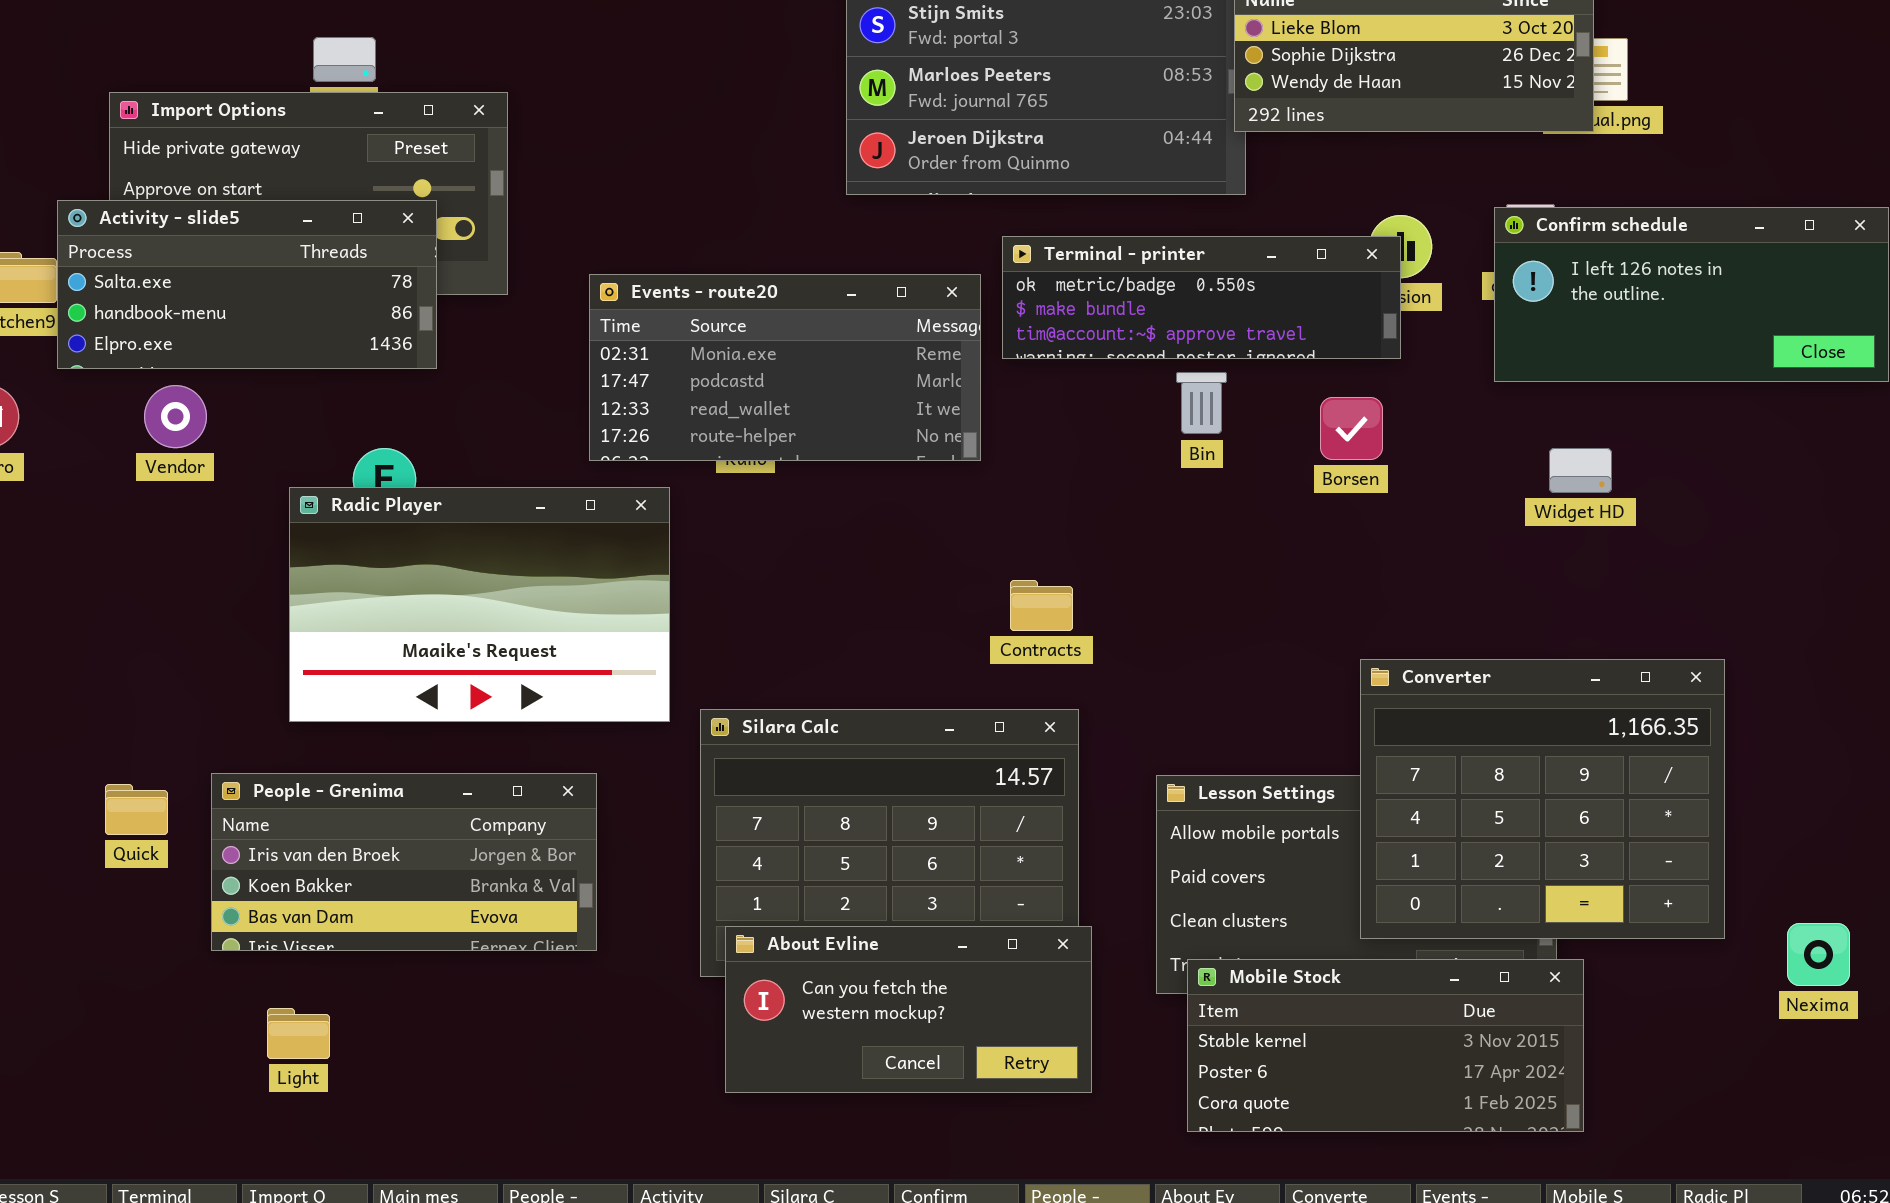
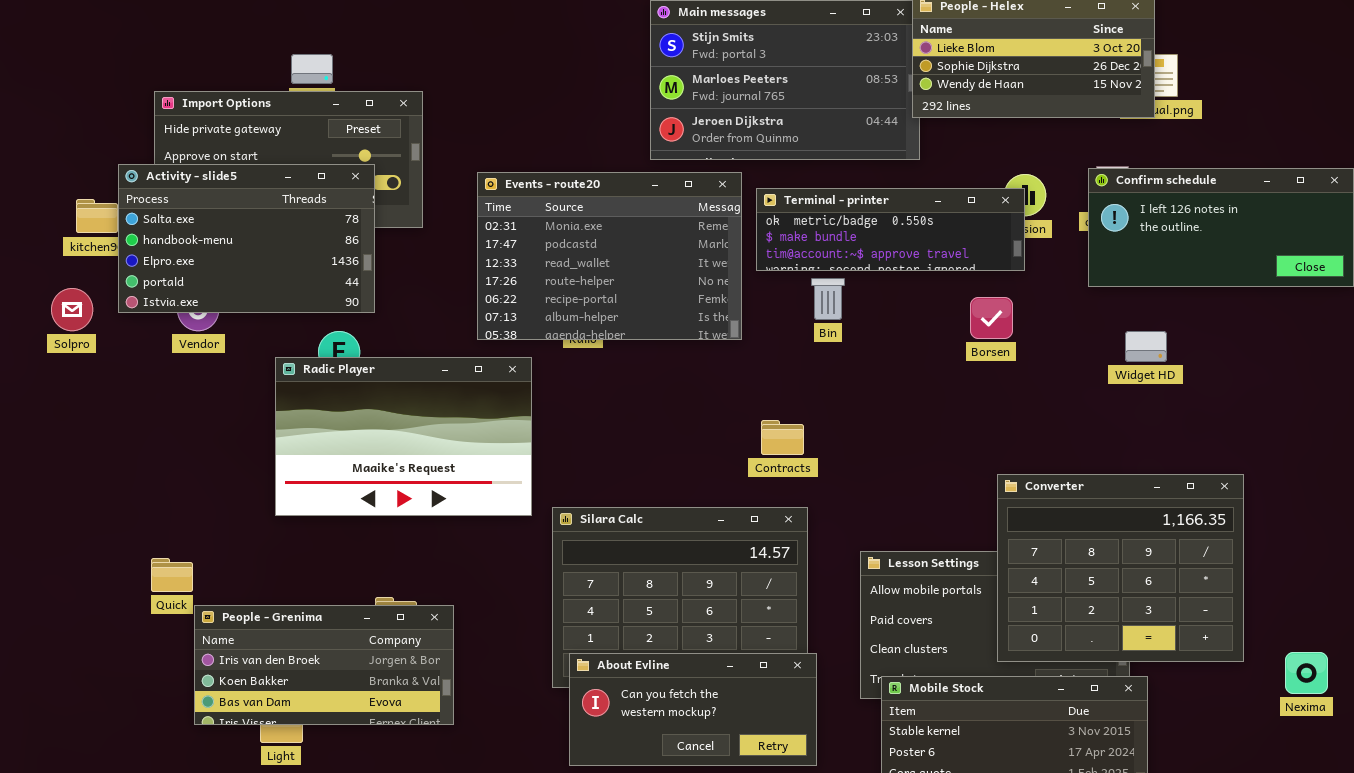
Activity - slide5: [57,200,437,369] -> [118,164,375,313], resized
Events - route20: [589,274,981,461] -> [477,172,742,340], resized
Bin: [1176,372,1227,434] -> [811,278,845,320], moved
People - Grenima: [211,773,597,951] -> [194,605,454,725], moved

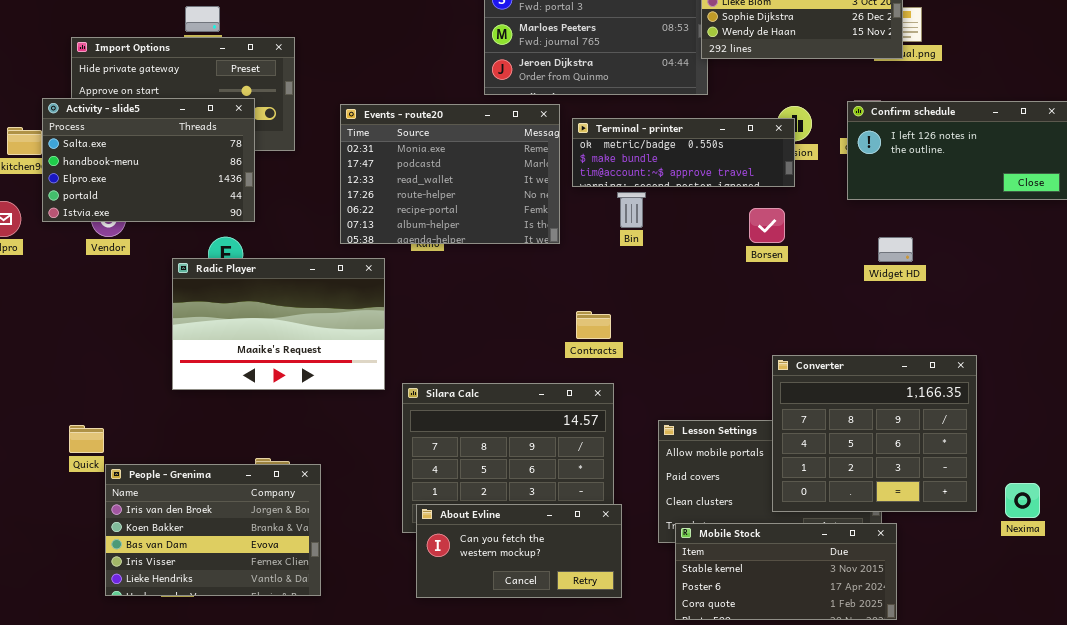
People - Grenima: [194,605,454,725] -> [105,464,321,596], resized
Nexima: [1285,652,1328,694] -> [1005,483,1040,518], moved

